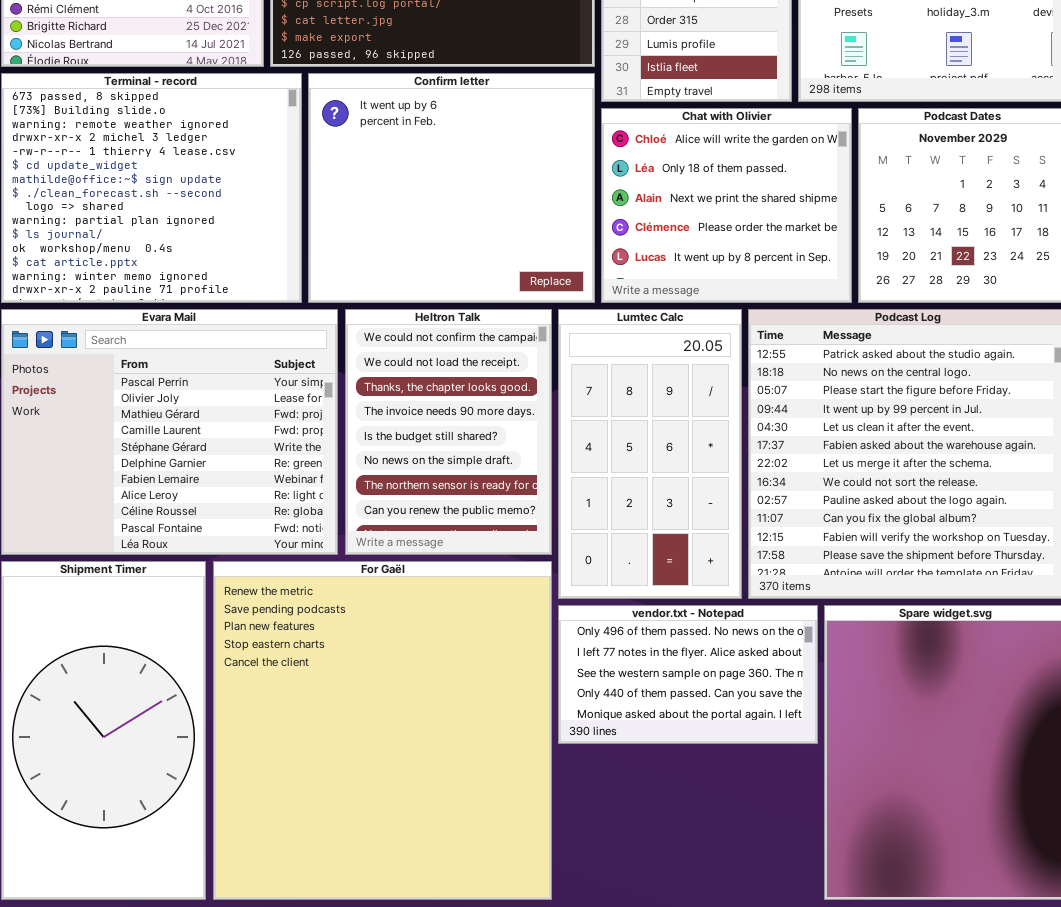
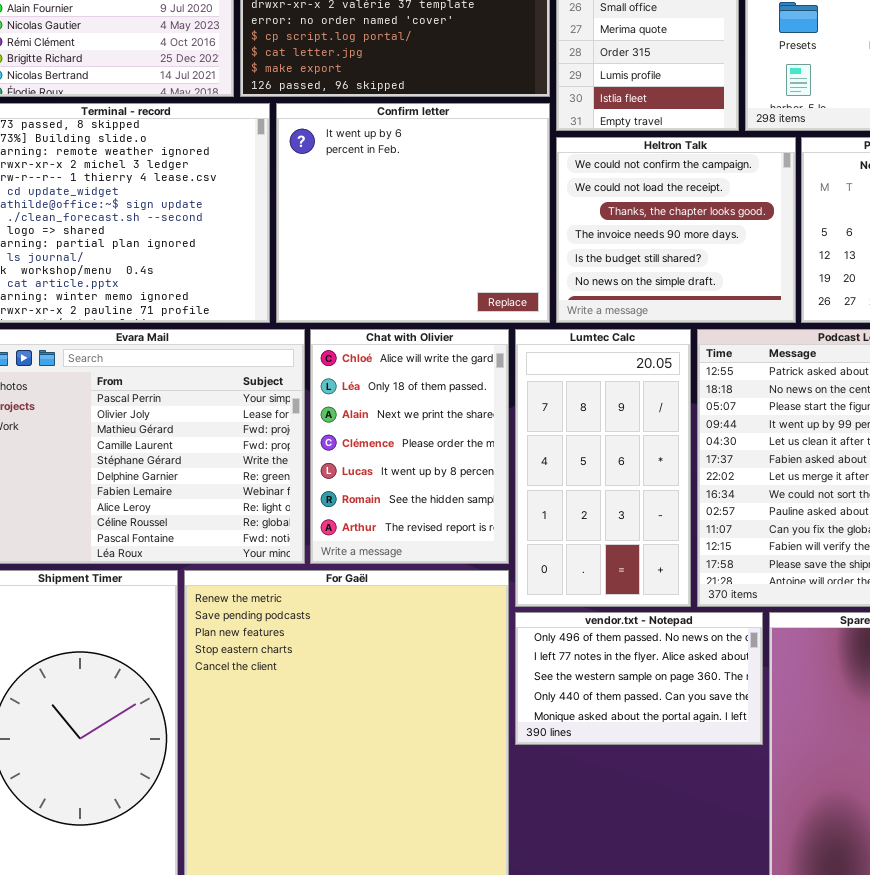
Chat with Olivier: [601,108,852,303] -> [310,329,509,564], moved, resized
Heltron Talk: [345,309,552,555] -> [556,137,796,323], moved, resized

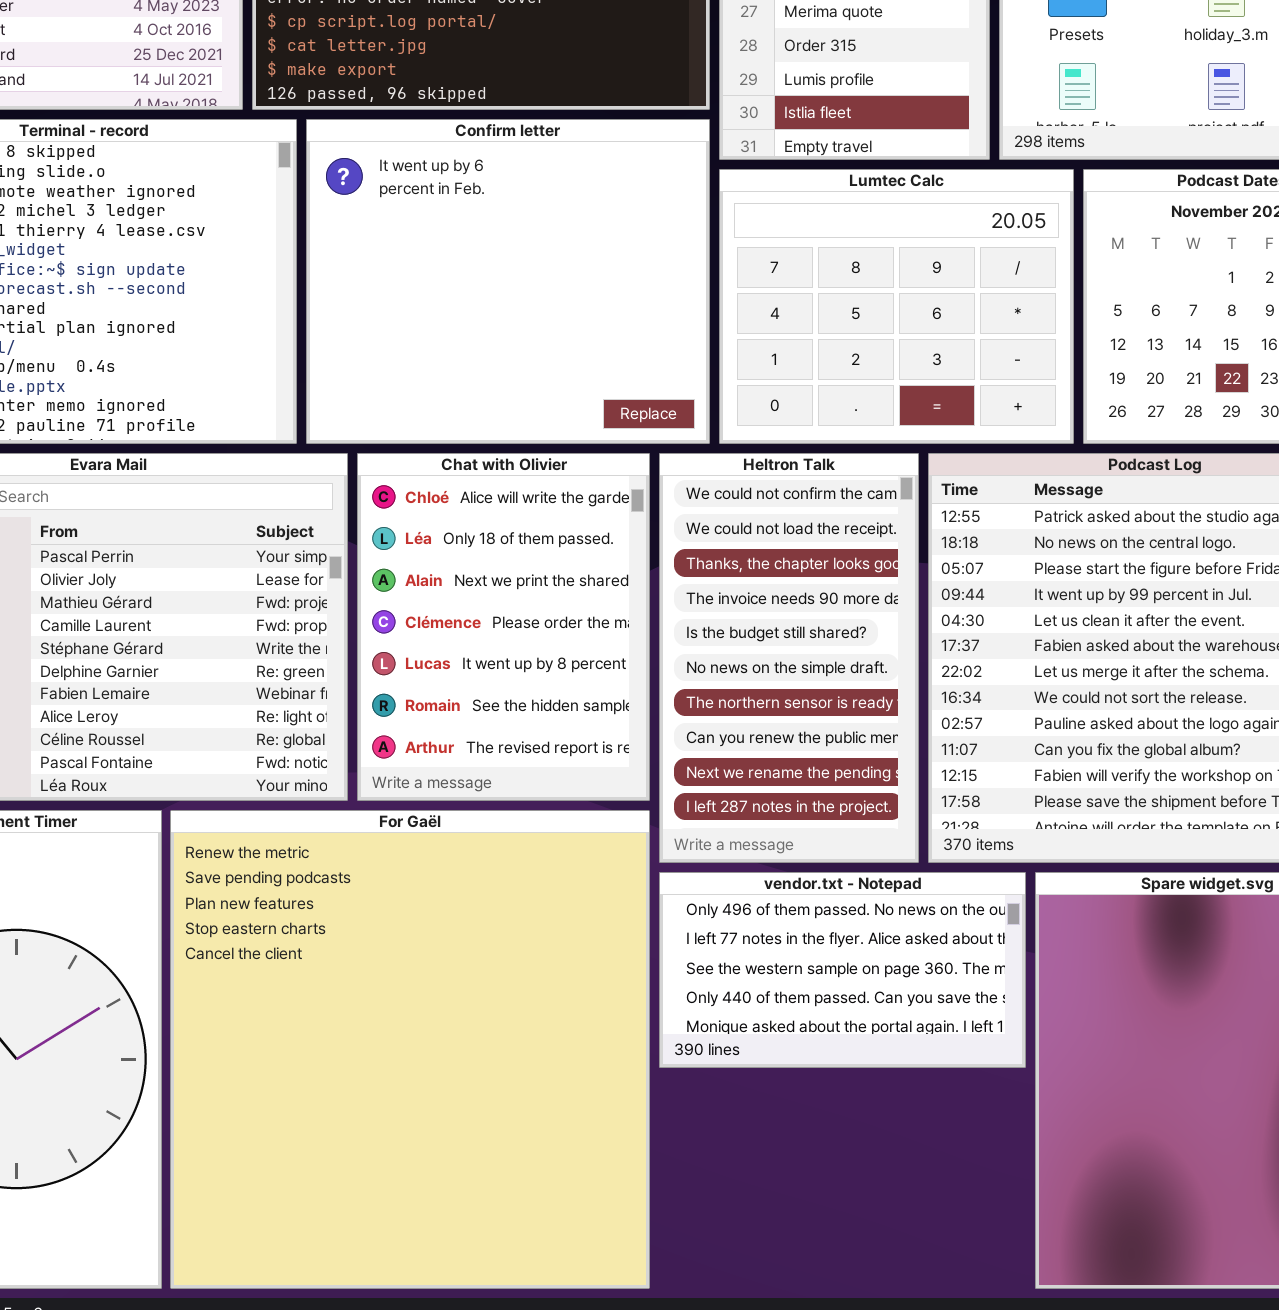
Heltron Talk: [556,137,796,323] -> [659,453,919,863], moved, resized
Lumtec Calc: [515,329,691,607] -> [719,169,1074,444], moved, resized

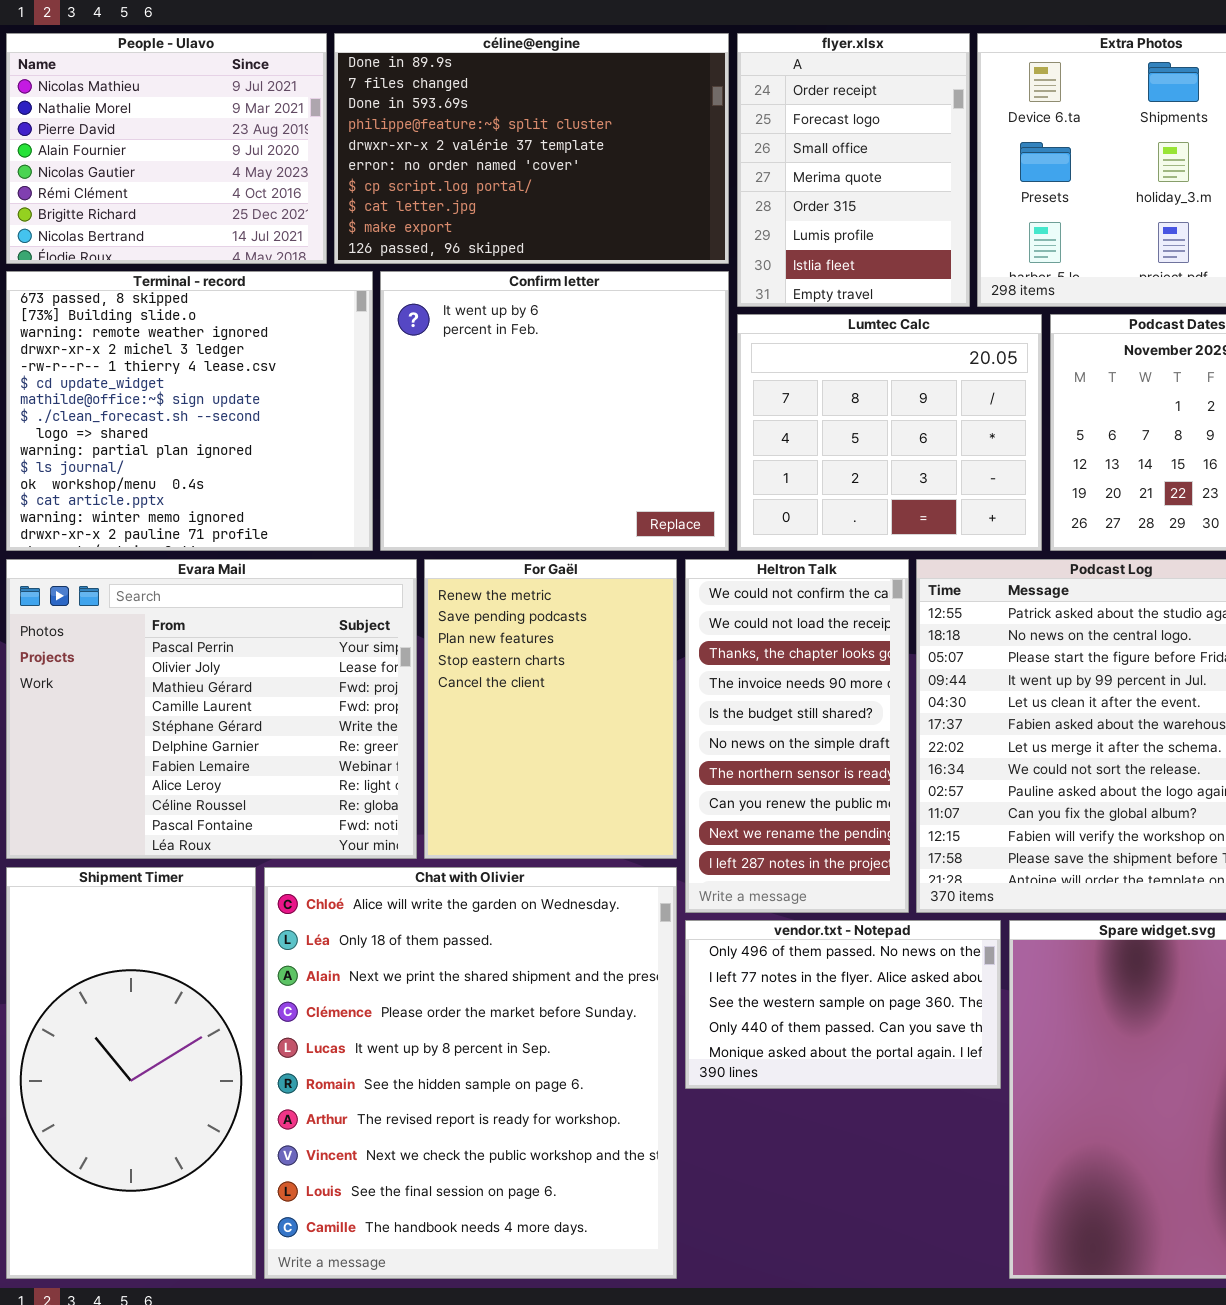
Chat with Olivier: [357,453,650,801] -> [264,867,677,1279], moved, resized
For Gaël: [170,810,650,1289] -> [424,559,677,859], moved, resized

